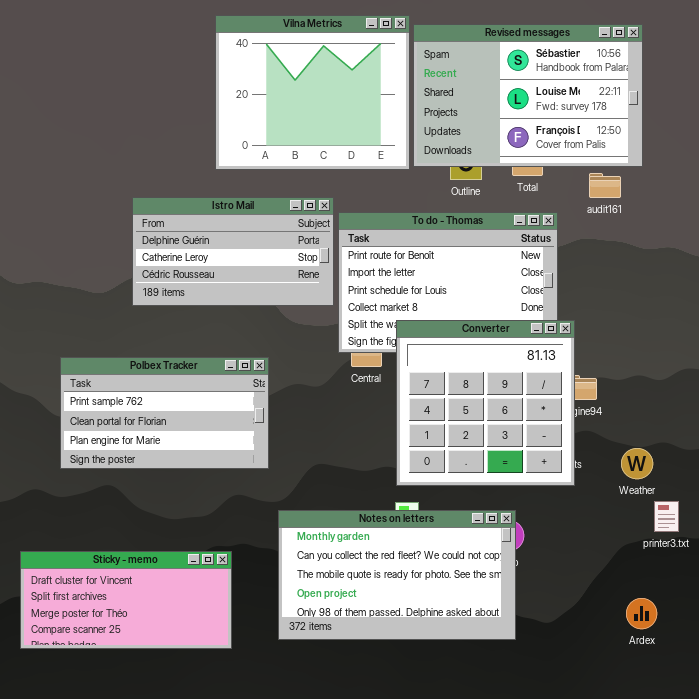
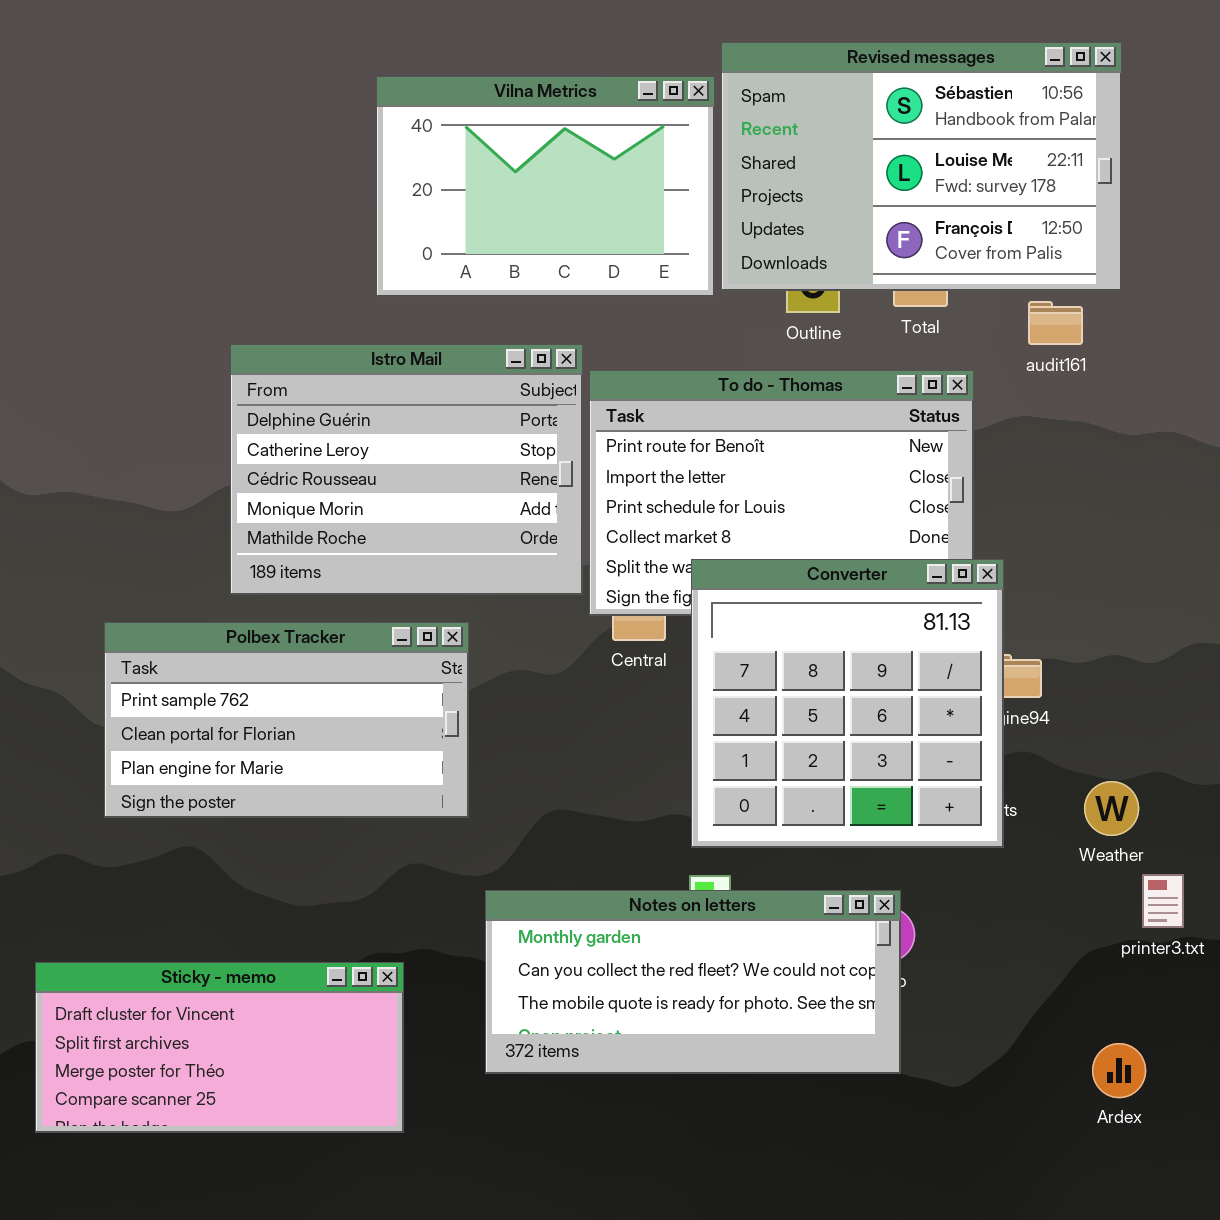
Vilna Metrics: [215,15,410,170] -> [376,76,715,297], resized
Istro Mail: [132,197,334,306] -> [230,344,583,595], resized
Notes on letters: [278,510,516,640] -> [485,890,901,1074], resized

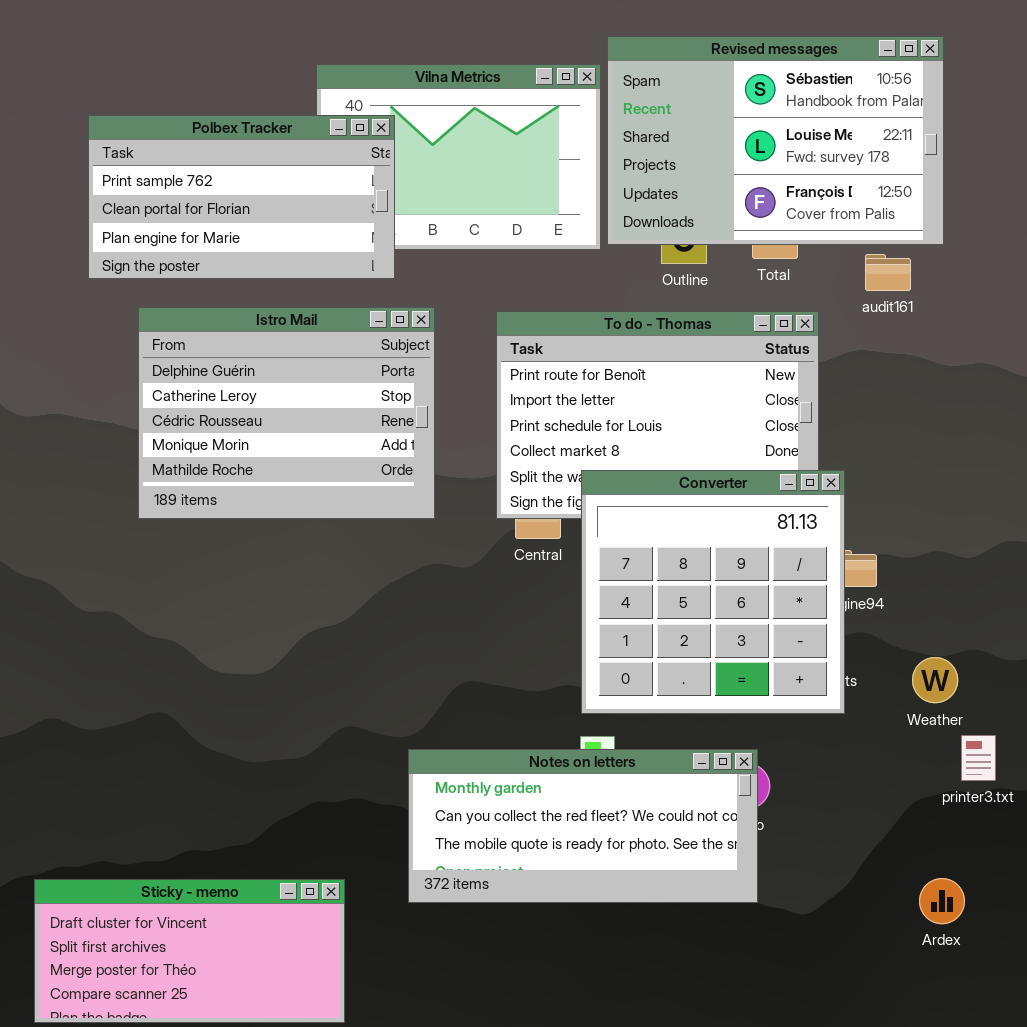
Istro Mail: [230,344,583,595] -> [138,307,435,519], moved
Polbex Tracker: [104,622,469,818] -> [88,115,395,279], moved
Sticky - memo: [35,962,404,1133] -> [34,879,345,1023], moved

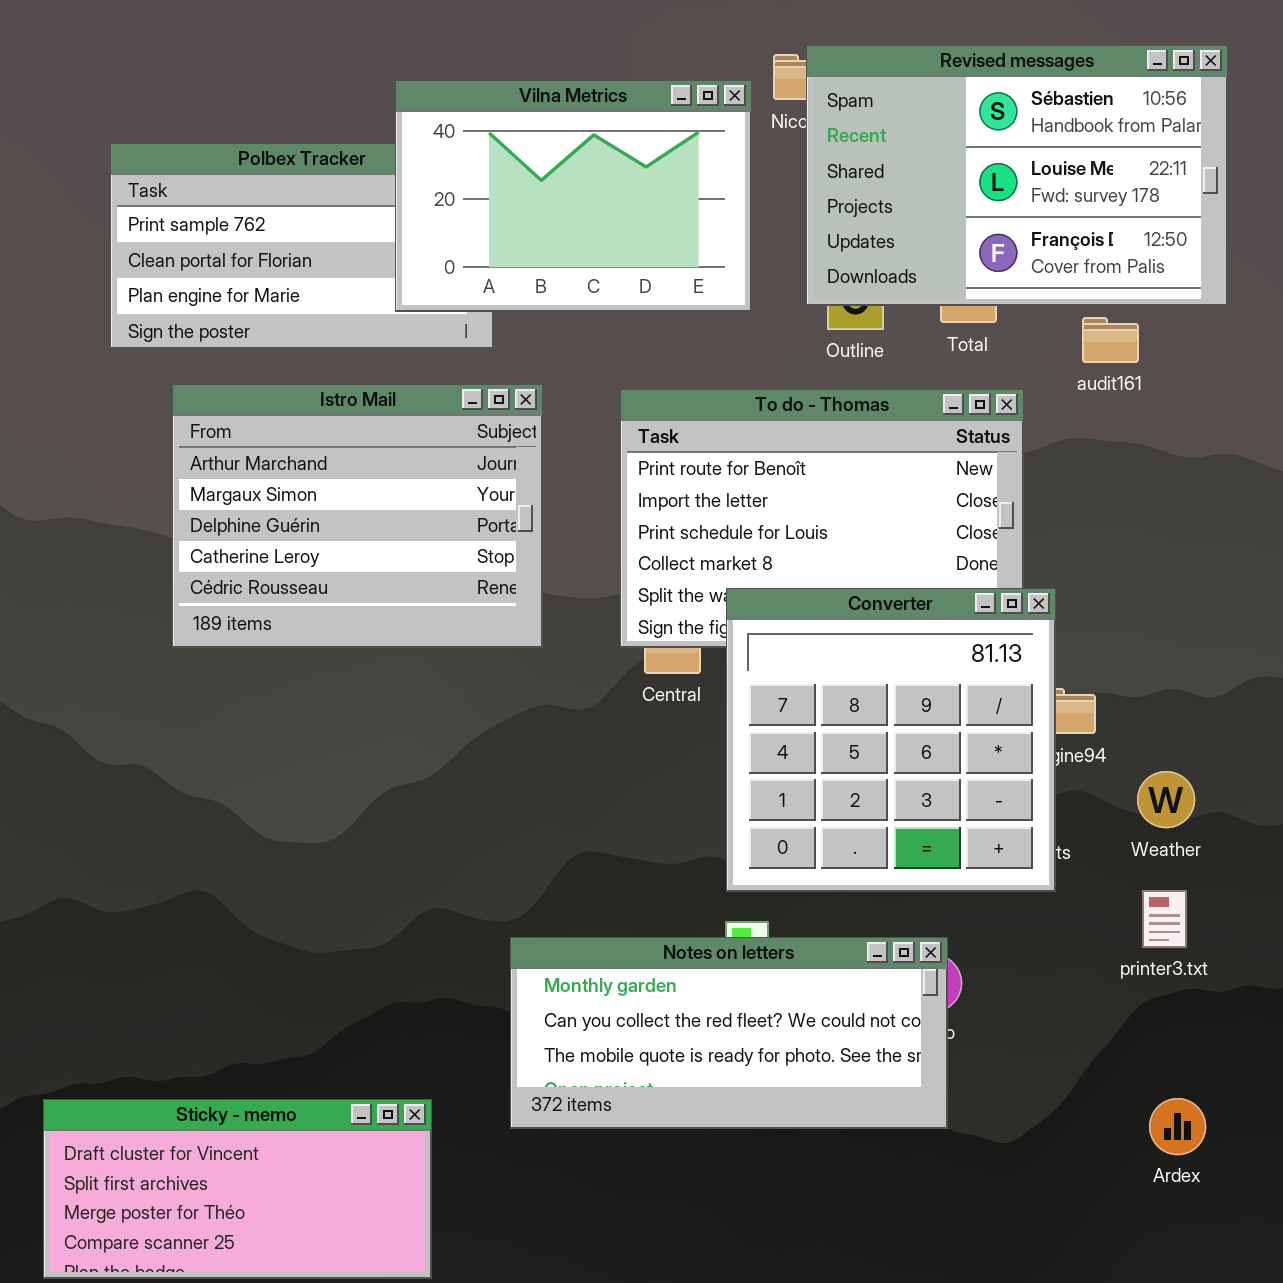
Revised messages: [607,36,944,245] -> [806,45,1228,306], moved
Vilna Metrics: [316,64,601,250] -> [395,80,752,312], raised
Istro Mail: [138,307,435,519] -> [172,384,543,648], scrolled up 2 rows
Weather: [912,657,958,703] -> [1137,771,1195,828], moved
printer3.txt: [961,735,996,781] -> [1142,890,1187,948], moved

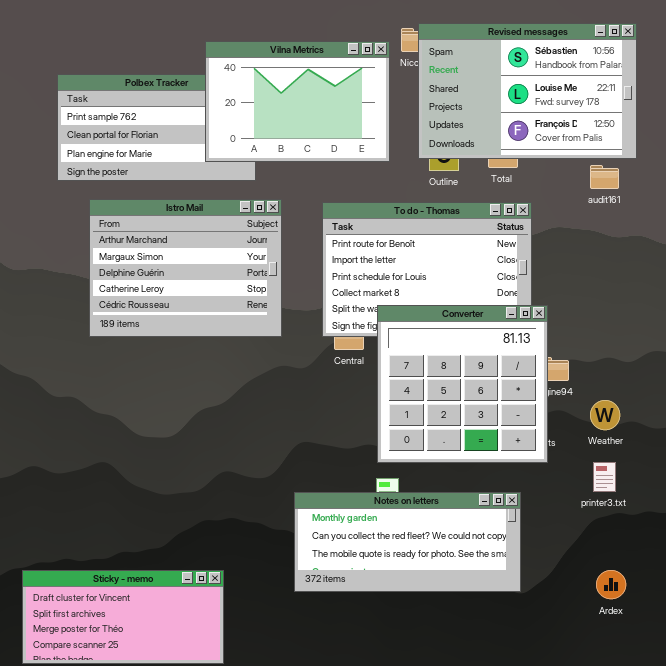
audit161: [1082,317,1139,363] -> [590,165,619,189], moved
Notes on letters: [510,937,948,1129] -> [294,492,521,592], moved

